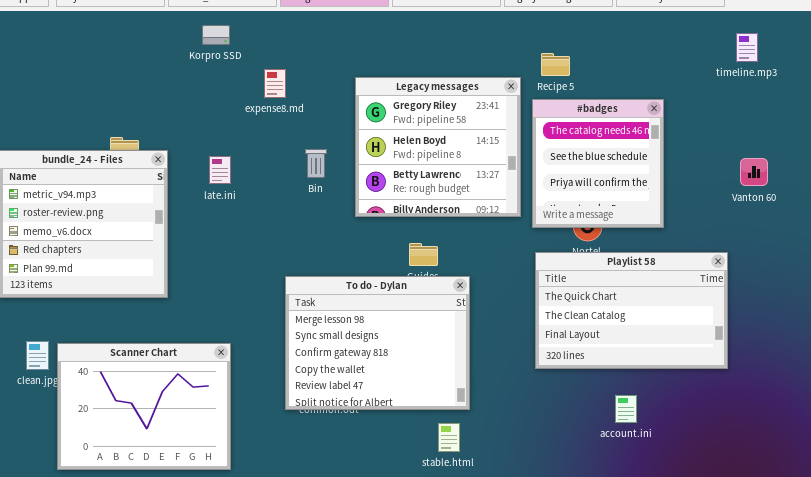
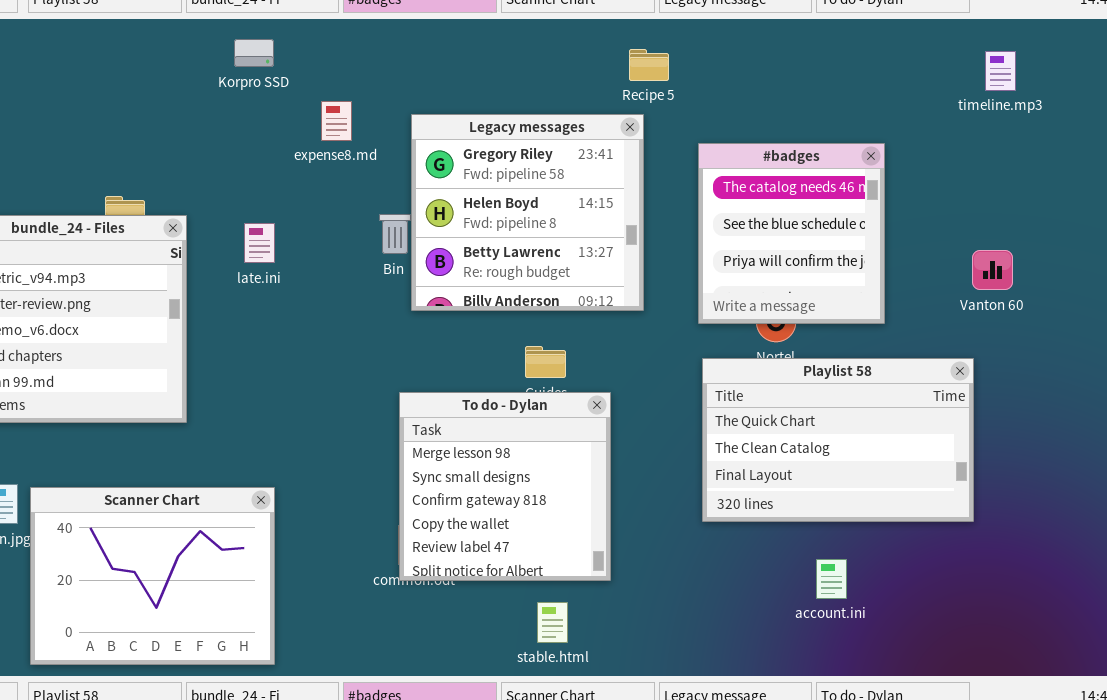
Recipe 5: [541,53,570,76] -> [629,49,669,81], moved
Legacy messages: [355,77,521,217] -> [411,114,644,311], moved
Vanton 60: [740,158,768,186] -> [972,250,1013,290], moved
To do - Dylan: [285,276,470,410] -> [399,392,611,581], resized
stable.html: [438,423,460,452] -> [537,602,568,643], moved

